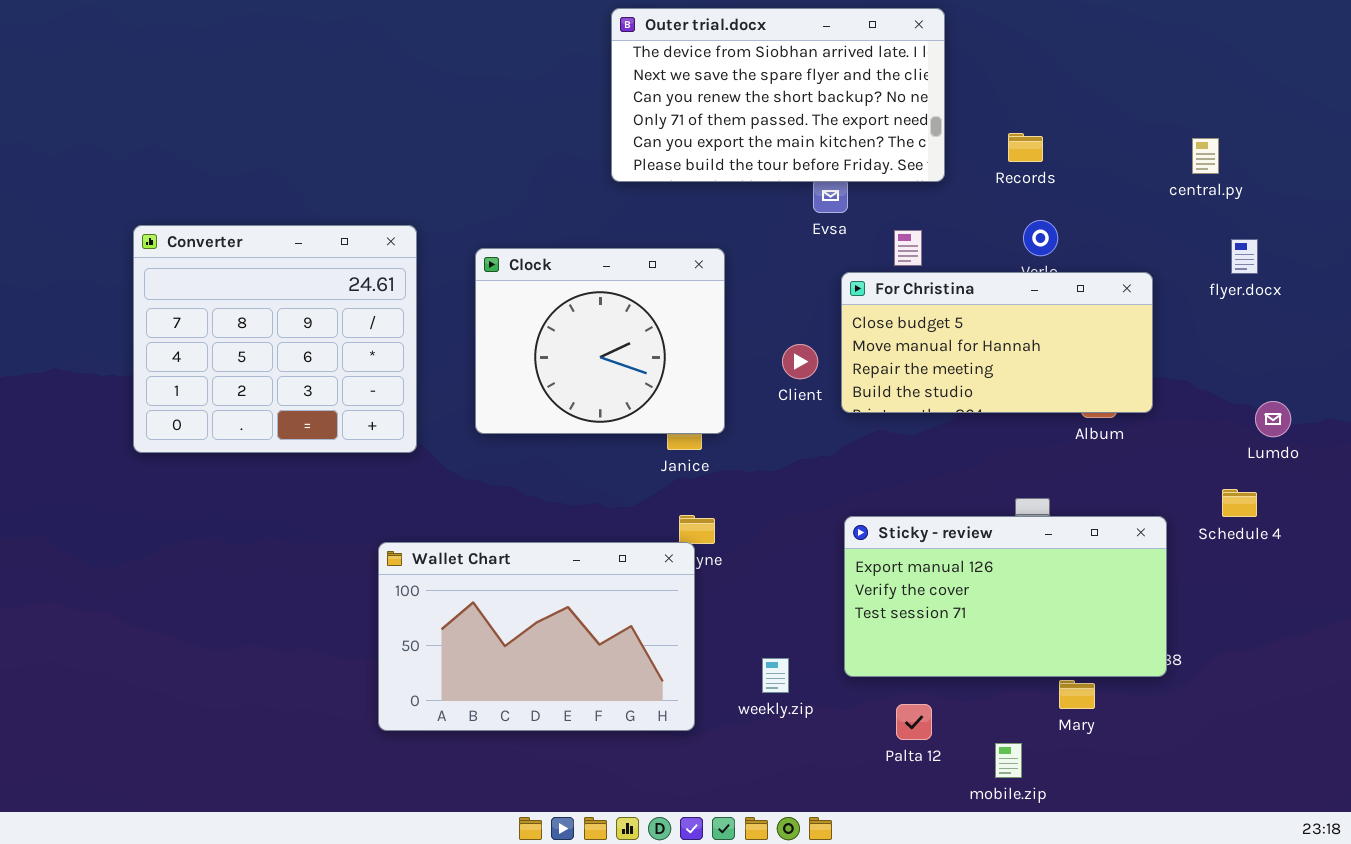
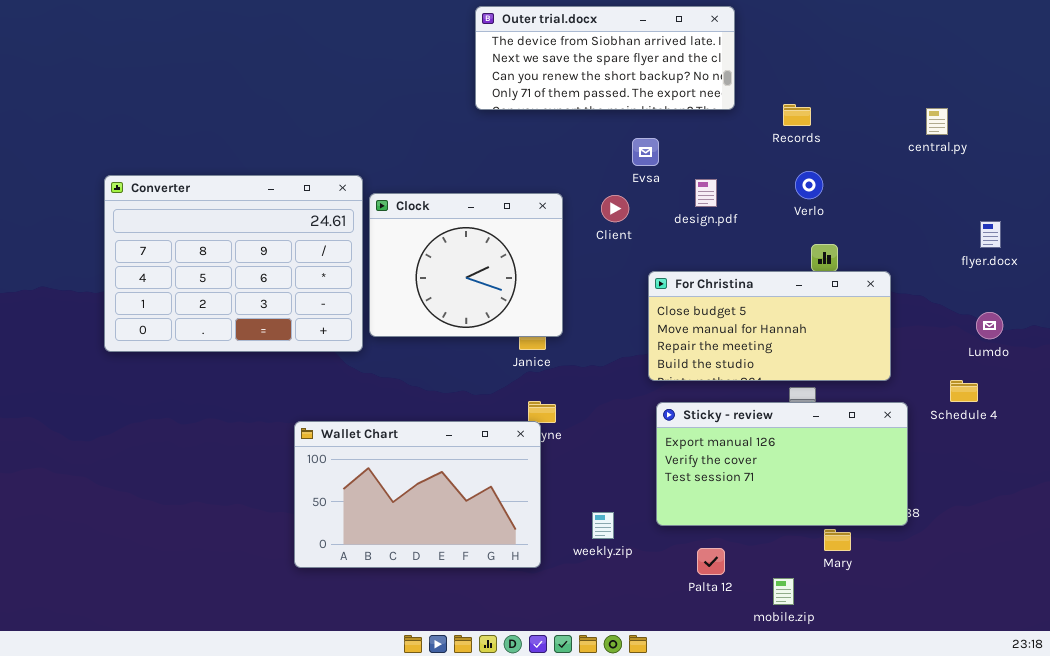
Outer trial.docx: [611,8,945,182] -> [475,6,735,110], resized
Converter: [133,225,417,453] -> [104,175,363,352], resized
flyer.docx: [1231,239,1258,274] -> [980,221,1001,248], moved
For Christina: [841,272,1153,413] -> [648,271,891,381], moved
Client: [782,344,818,379] -> [601,195,629,222], moved

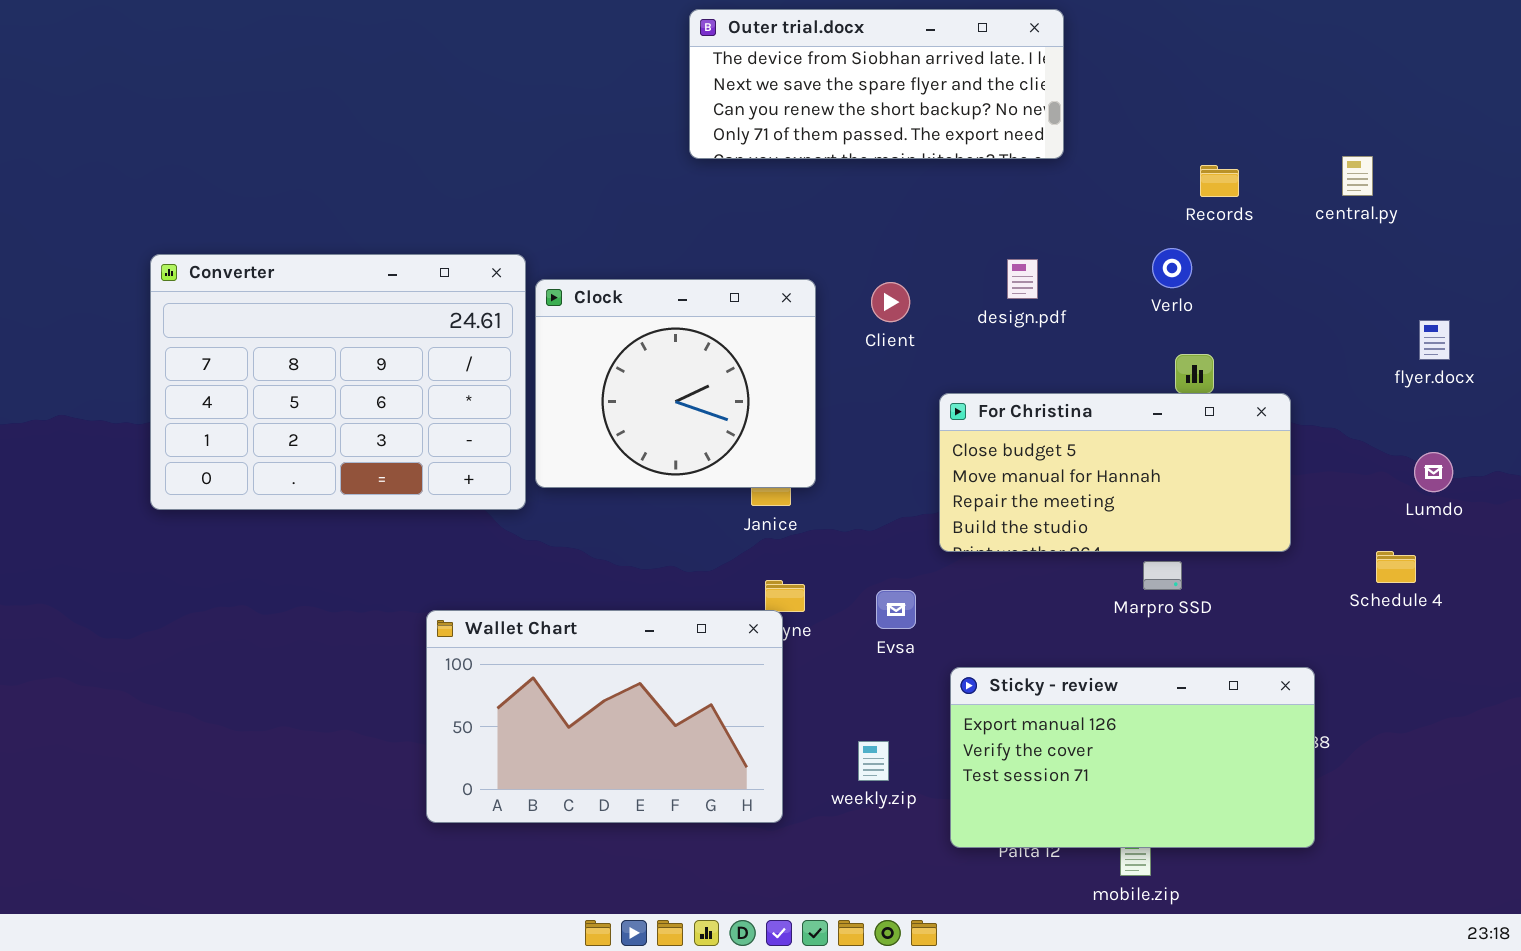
Records: [783,104,811,126] -> [1200,165,1239,197], moved
Evsa: [632,138,659,166] -> [876,590,916,629], moved
Sticky - review: [656,402,908,526] -> [950,667,1315,848], moved

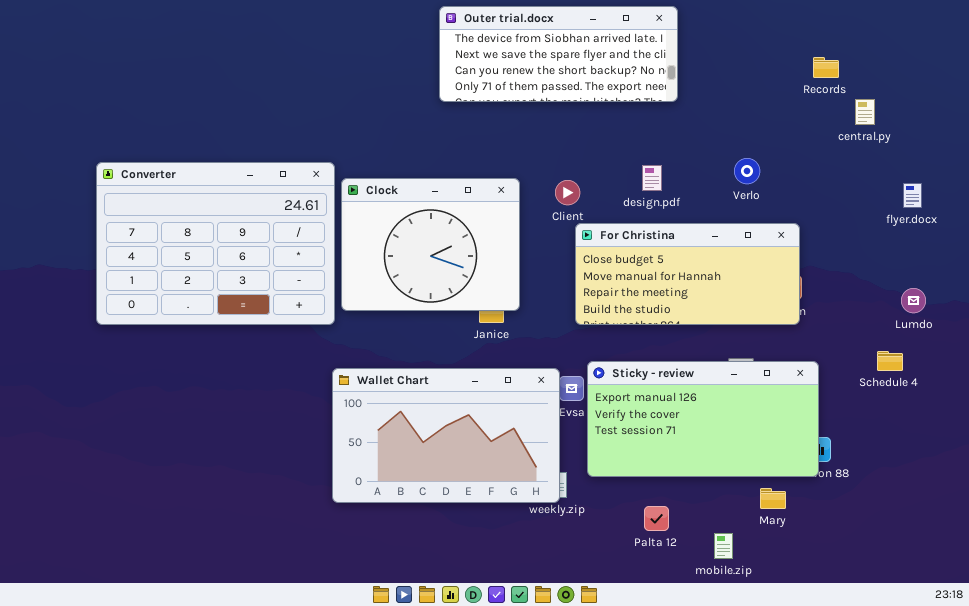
Records: [1200,165,1239,197] -> [813,57,839,78], moved
flyer.docx: [1419,320,1450,360] -> [903,183,922,208], moved
For Christina: [939,393,1291,552] -> [575,223,800,325], moved
Wallet Chart: [426,610,783,823] -> [332,368,560,503], moved
Sticky - review: [950,667,1315,848] -> [587,361,819,477], moved

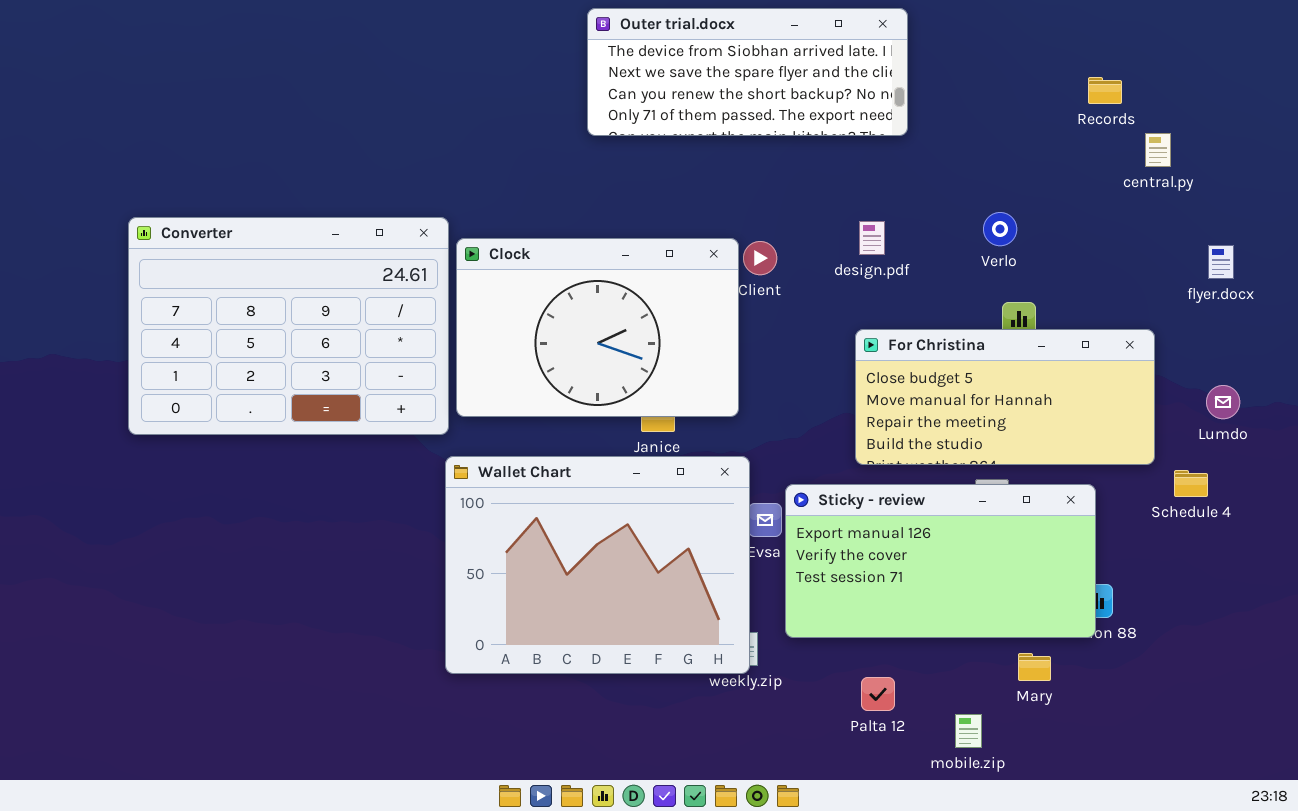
Clock: [341,178,520,311] -> [456,238,739,417], resized
For Christina: [575,223,800,325] -> [855,329,1155,465], moved
Wallet Chart: [332,368,560,503] -> [445,456,750,674], resized

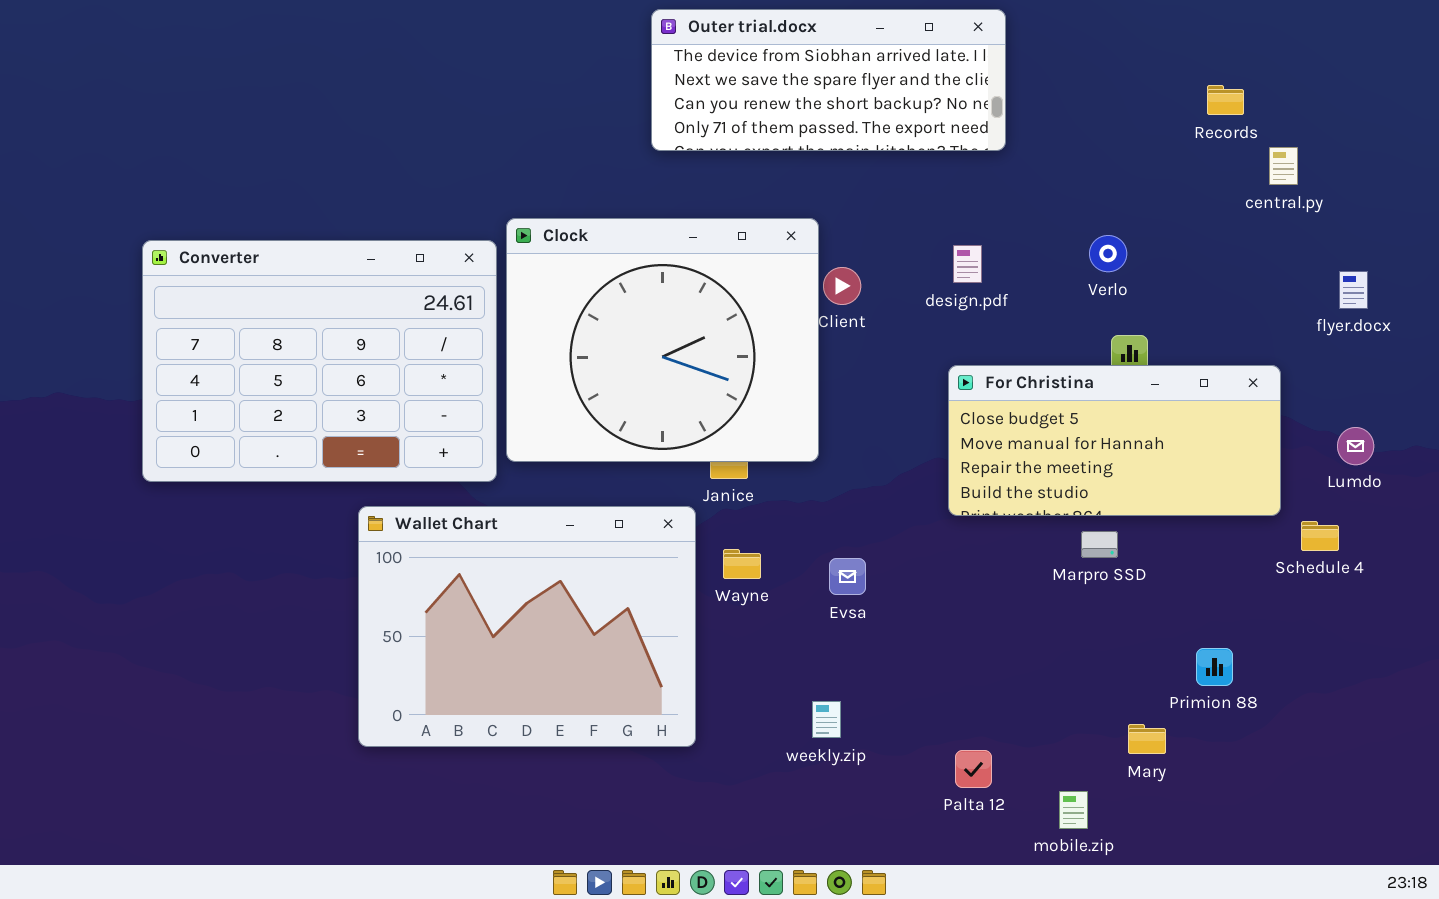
Clock: [456,238,739,417] -> [506,218,819,462], resized
Wallet Chart: [445,456,750,674] -> [358,506,696,747], moved
Sticky - review: [785,484,1096,638] -> none, closed

